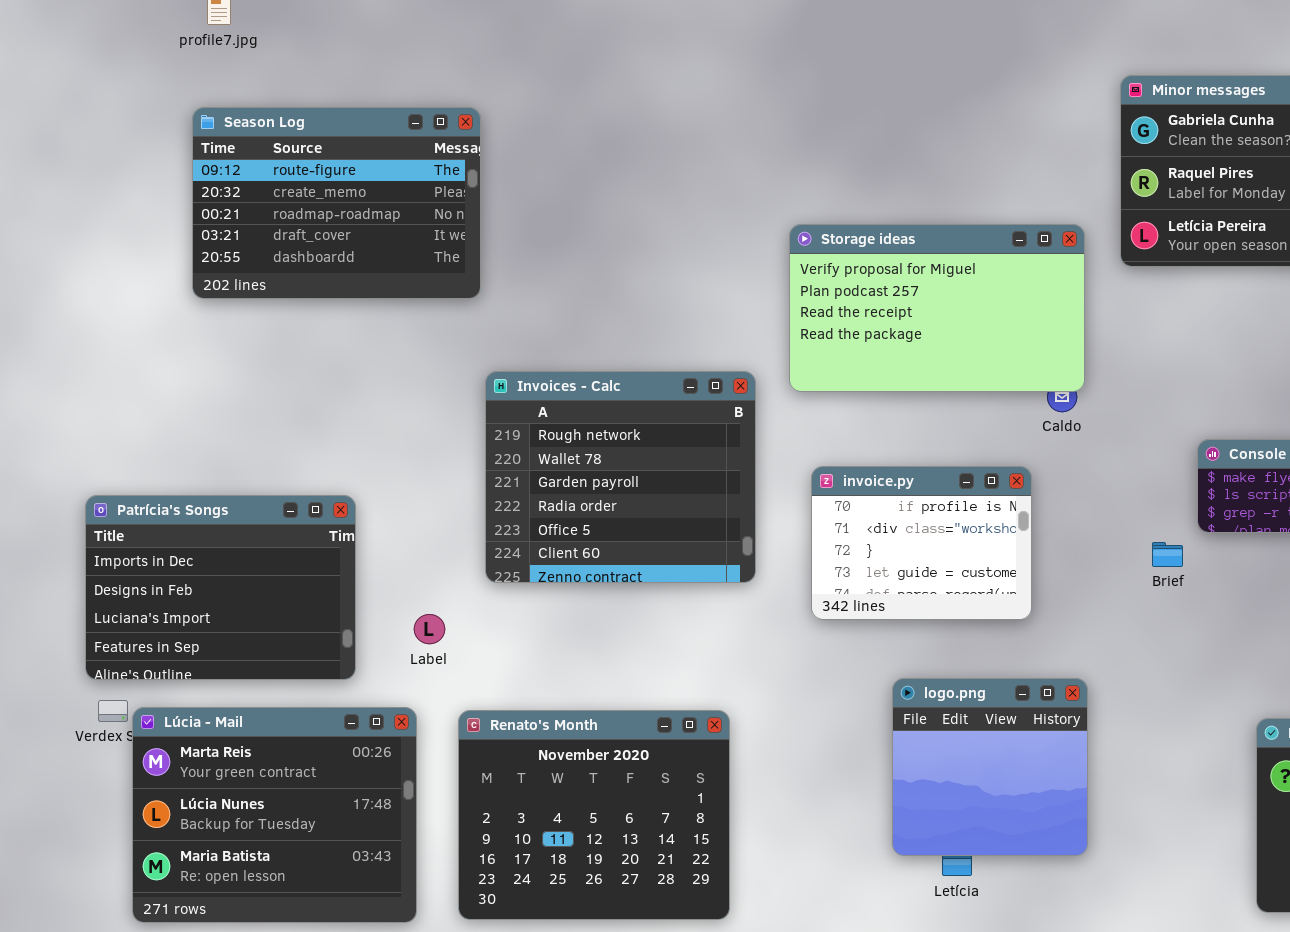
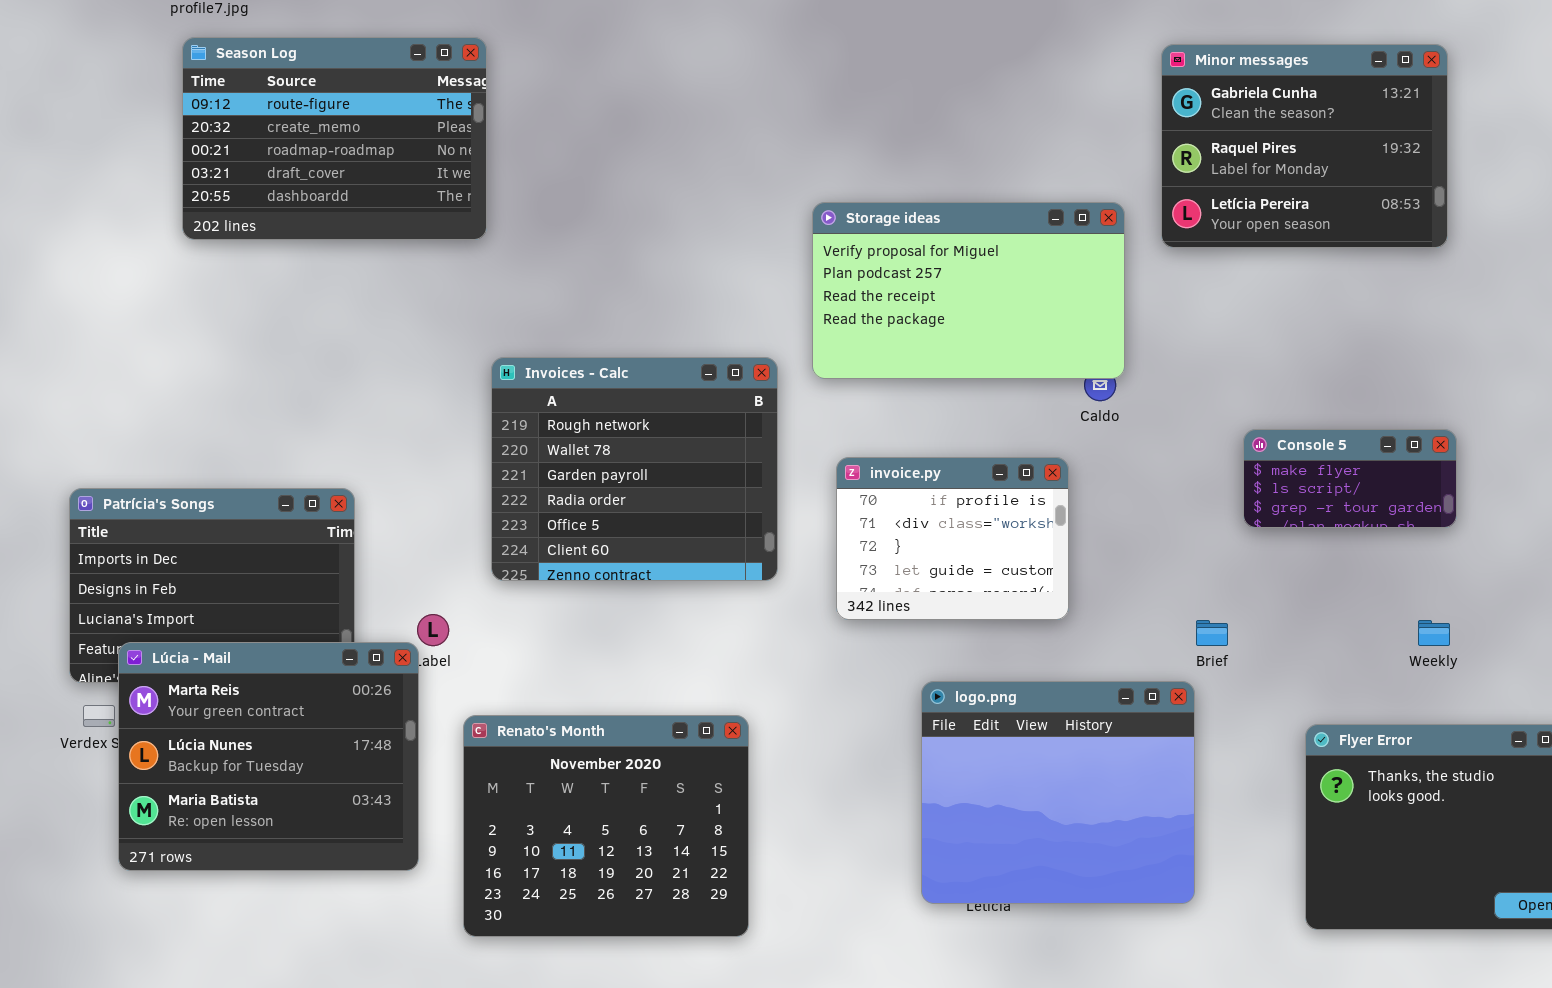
Season Log: [192,107,481,299] -> [182,37,487,240], moved
Brief: [1152,542,1183,567] -> [1196,620,1228,646], moved
logo.png: [892,678,1088,856] -> [921,681,1195,904], resized
Lúcia - Mail: [132,707,417,923] -> [118,642,419,871], moved

